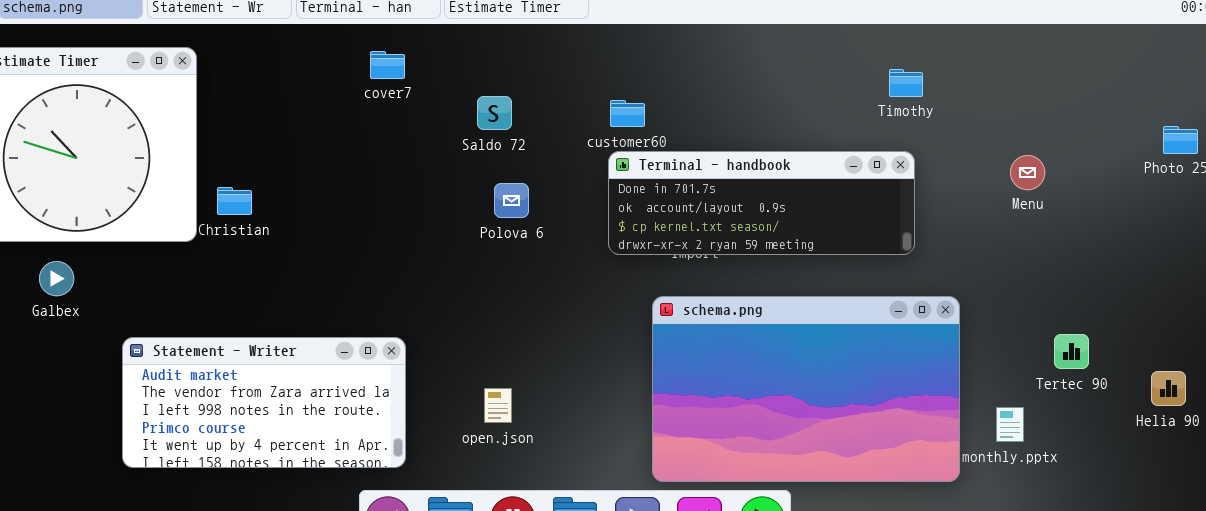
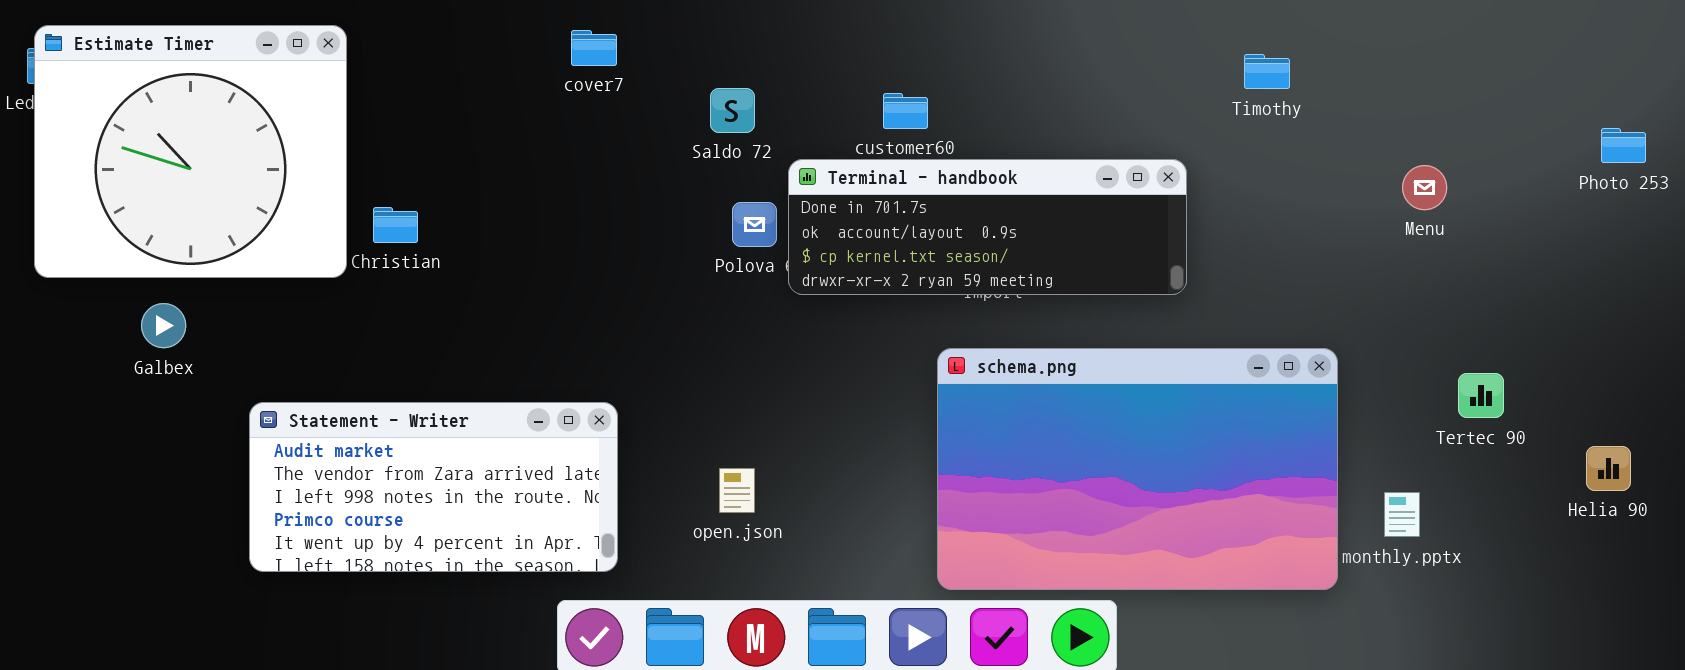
Terminal - handbook: [608,151,915,255] -> [788,159,1187,295], moved
Tertec 90: [1054,334,1089,369] -> [1458,373,1504,418], moved

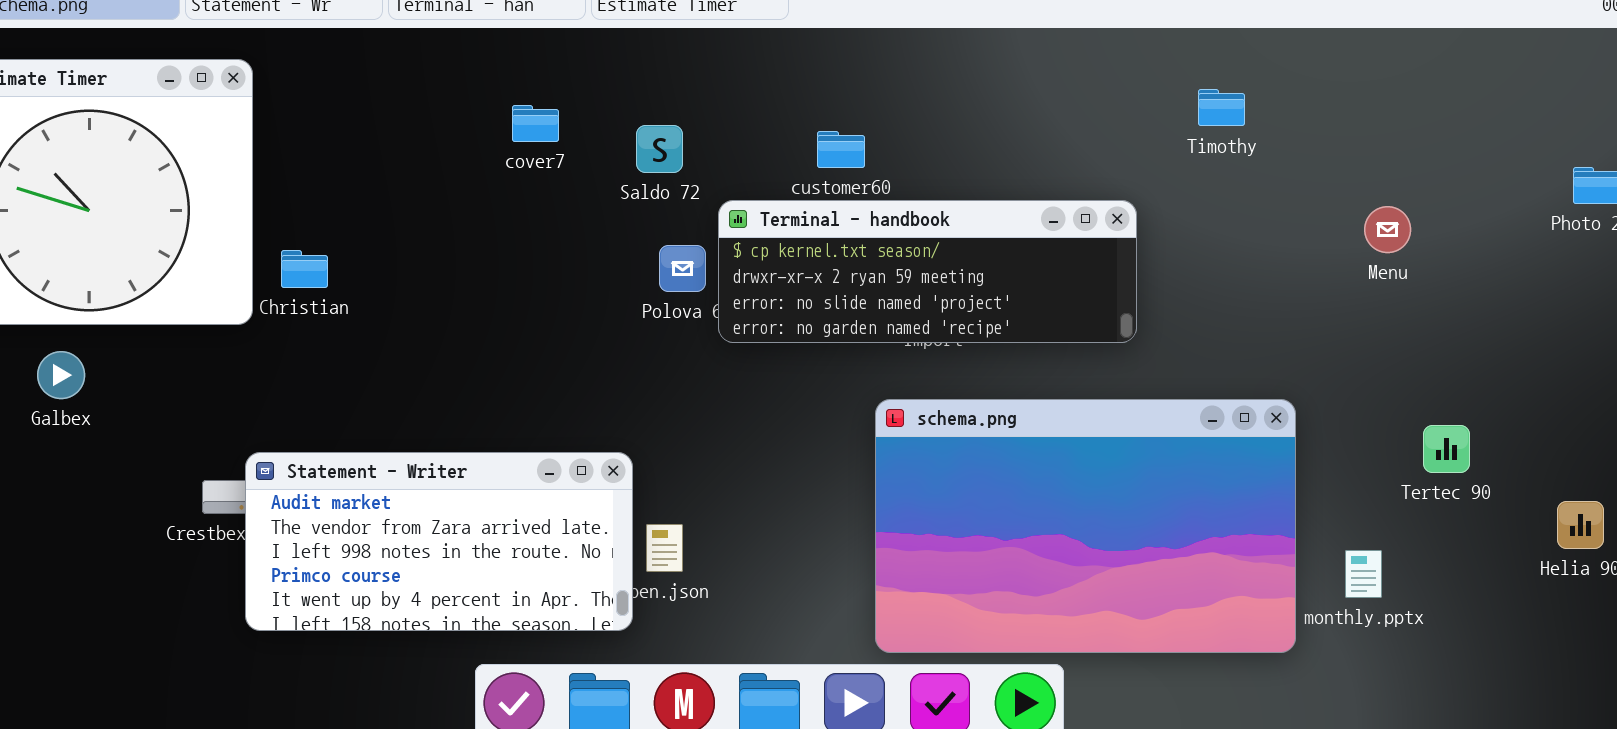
cover7: [571,30,617,66] -> [512,105,559,142], moved
Terminal - handbook: [788,159,1187,295] -> [718,200,1137,343], scrolled down 2 rows
Statement - Writer: [249,402,618,572] -> [245,452,633,631], moved

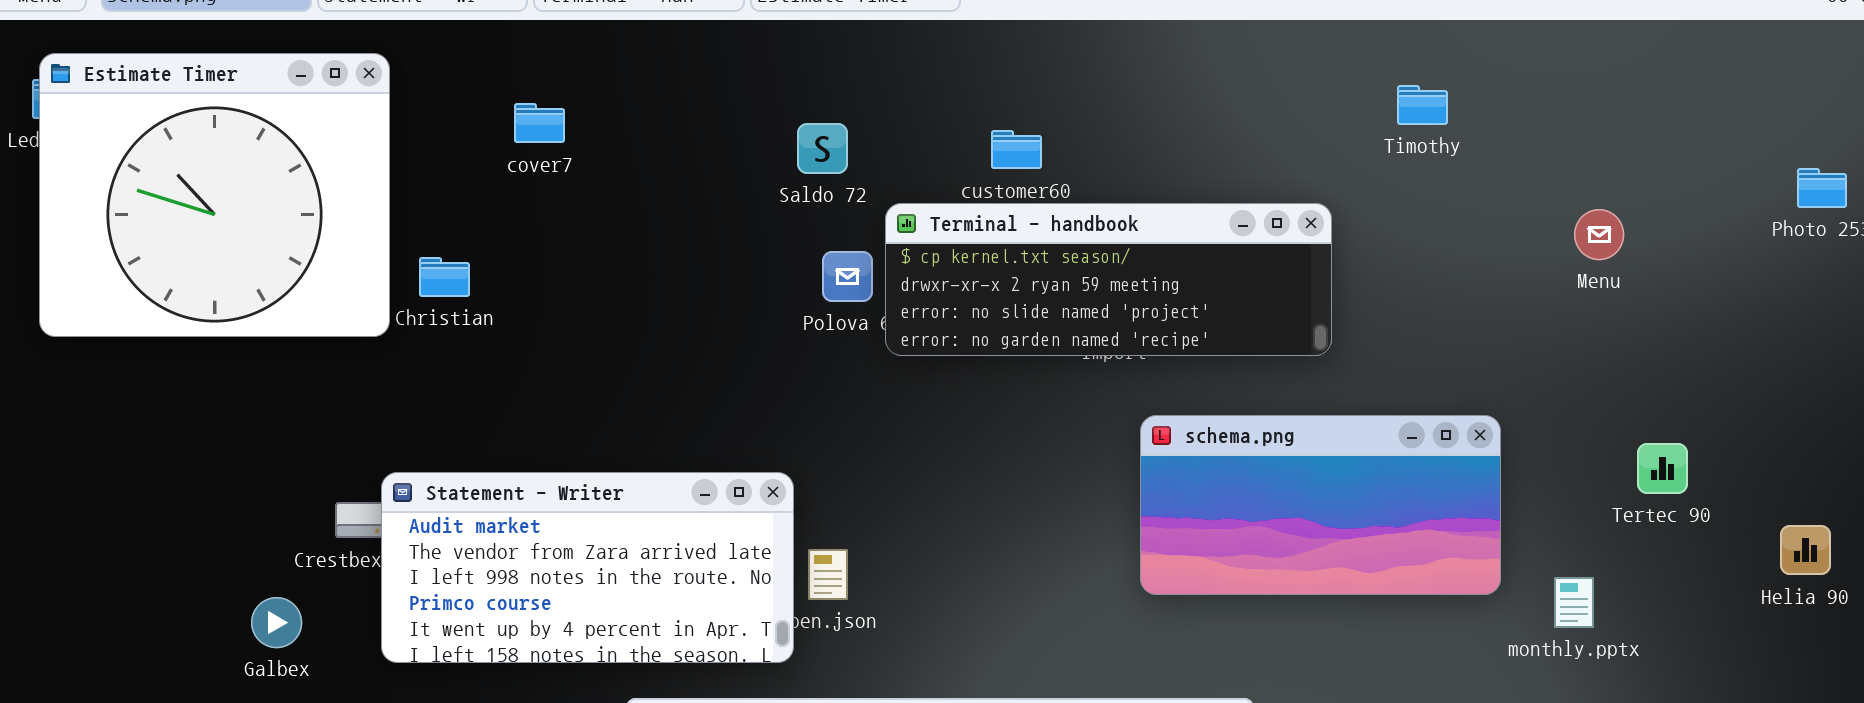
cover7: [512,105,559,142] -> [514,103,565,143], moved
Galbex: [37,351,85,399] -> [251,597,302,648], moved
schema.png: [875,399,1296,653] -> [1140,415,1501,595], resized

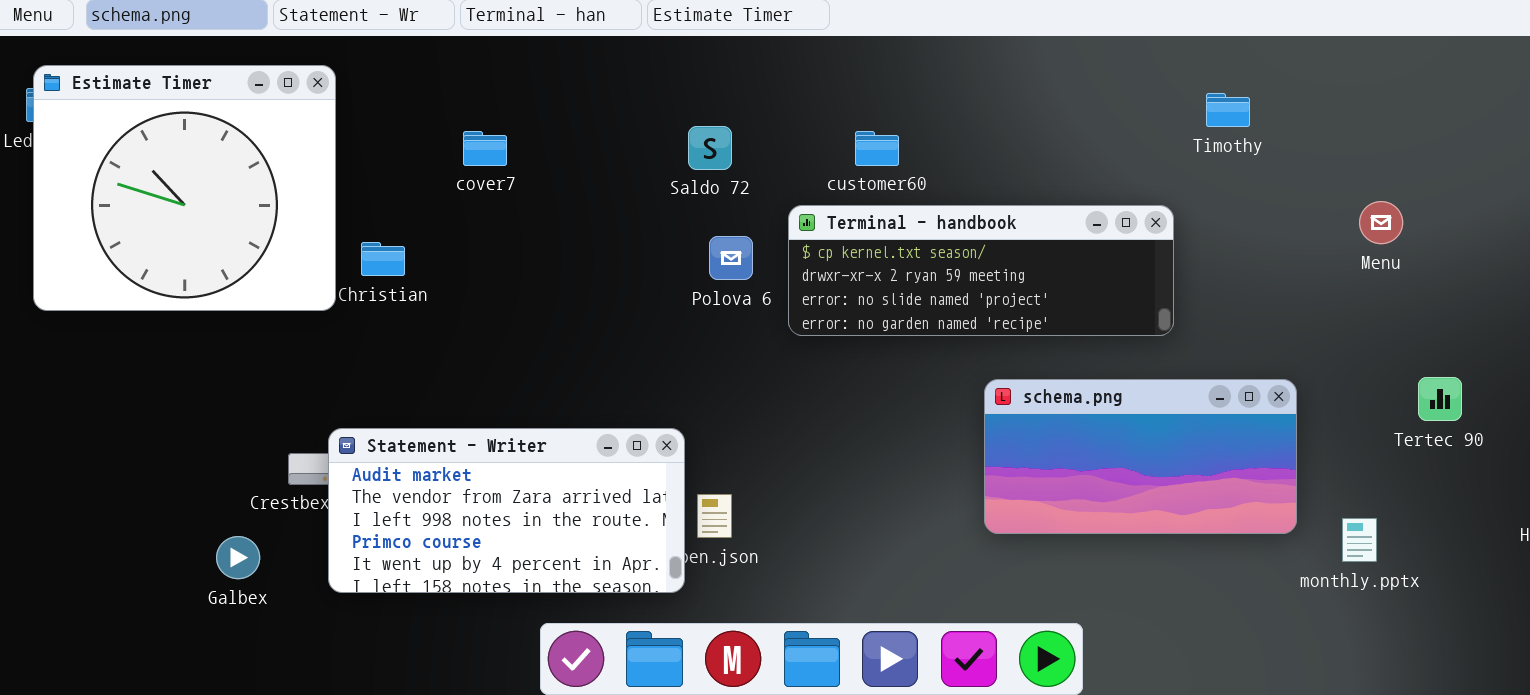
cover7: [514,103,565,143] -> [463,131,507,166], moved
Terminal - handbook: [885,203,1332,356] -> [788,205,1174,336], moved
Tertec 90: [1637,443,1688,494] -> [1418,377,1462,421], moved

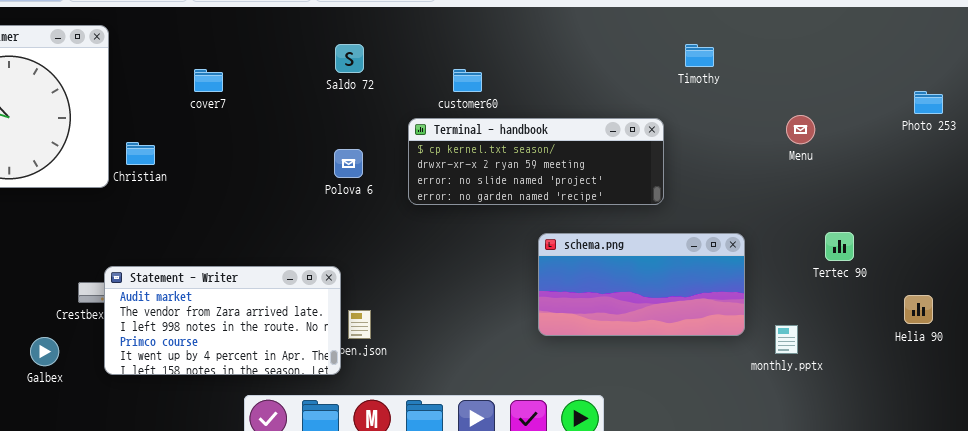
Saldo 72: [688,126,732,170] -> [335,44,364,73], moved
Polova 6: [709,236,753,280] -> [334,149,363,178], moved

